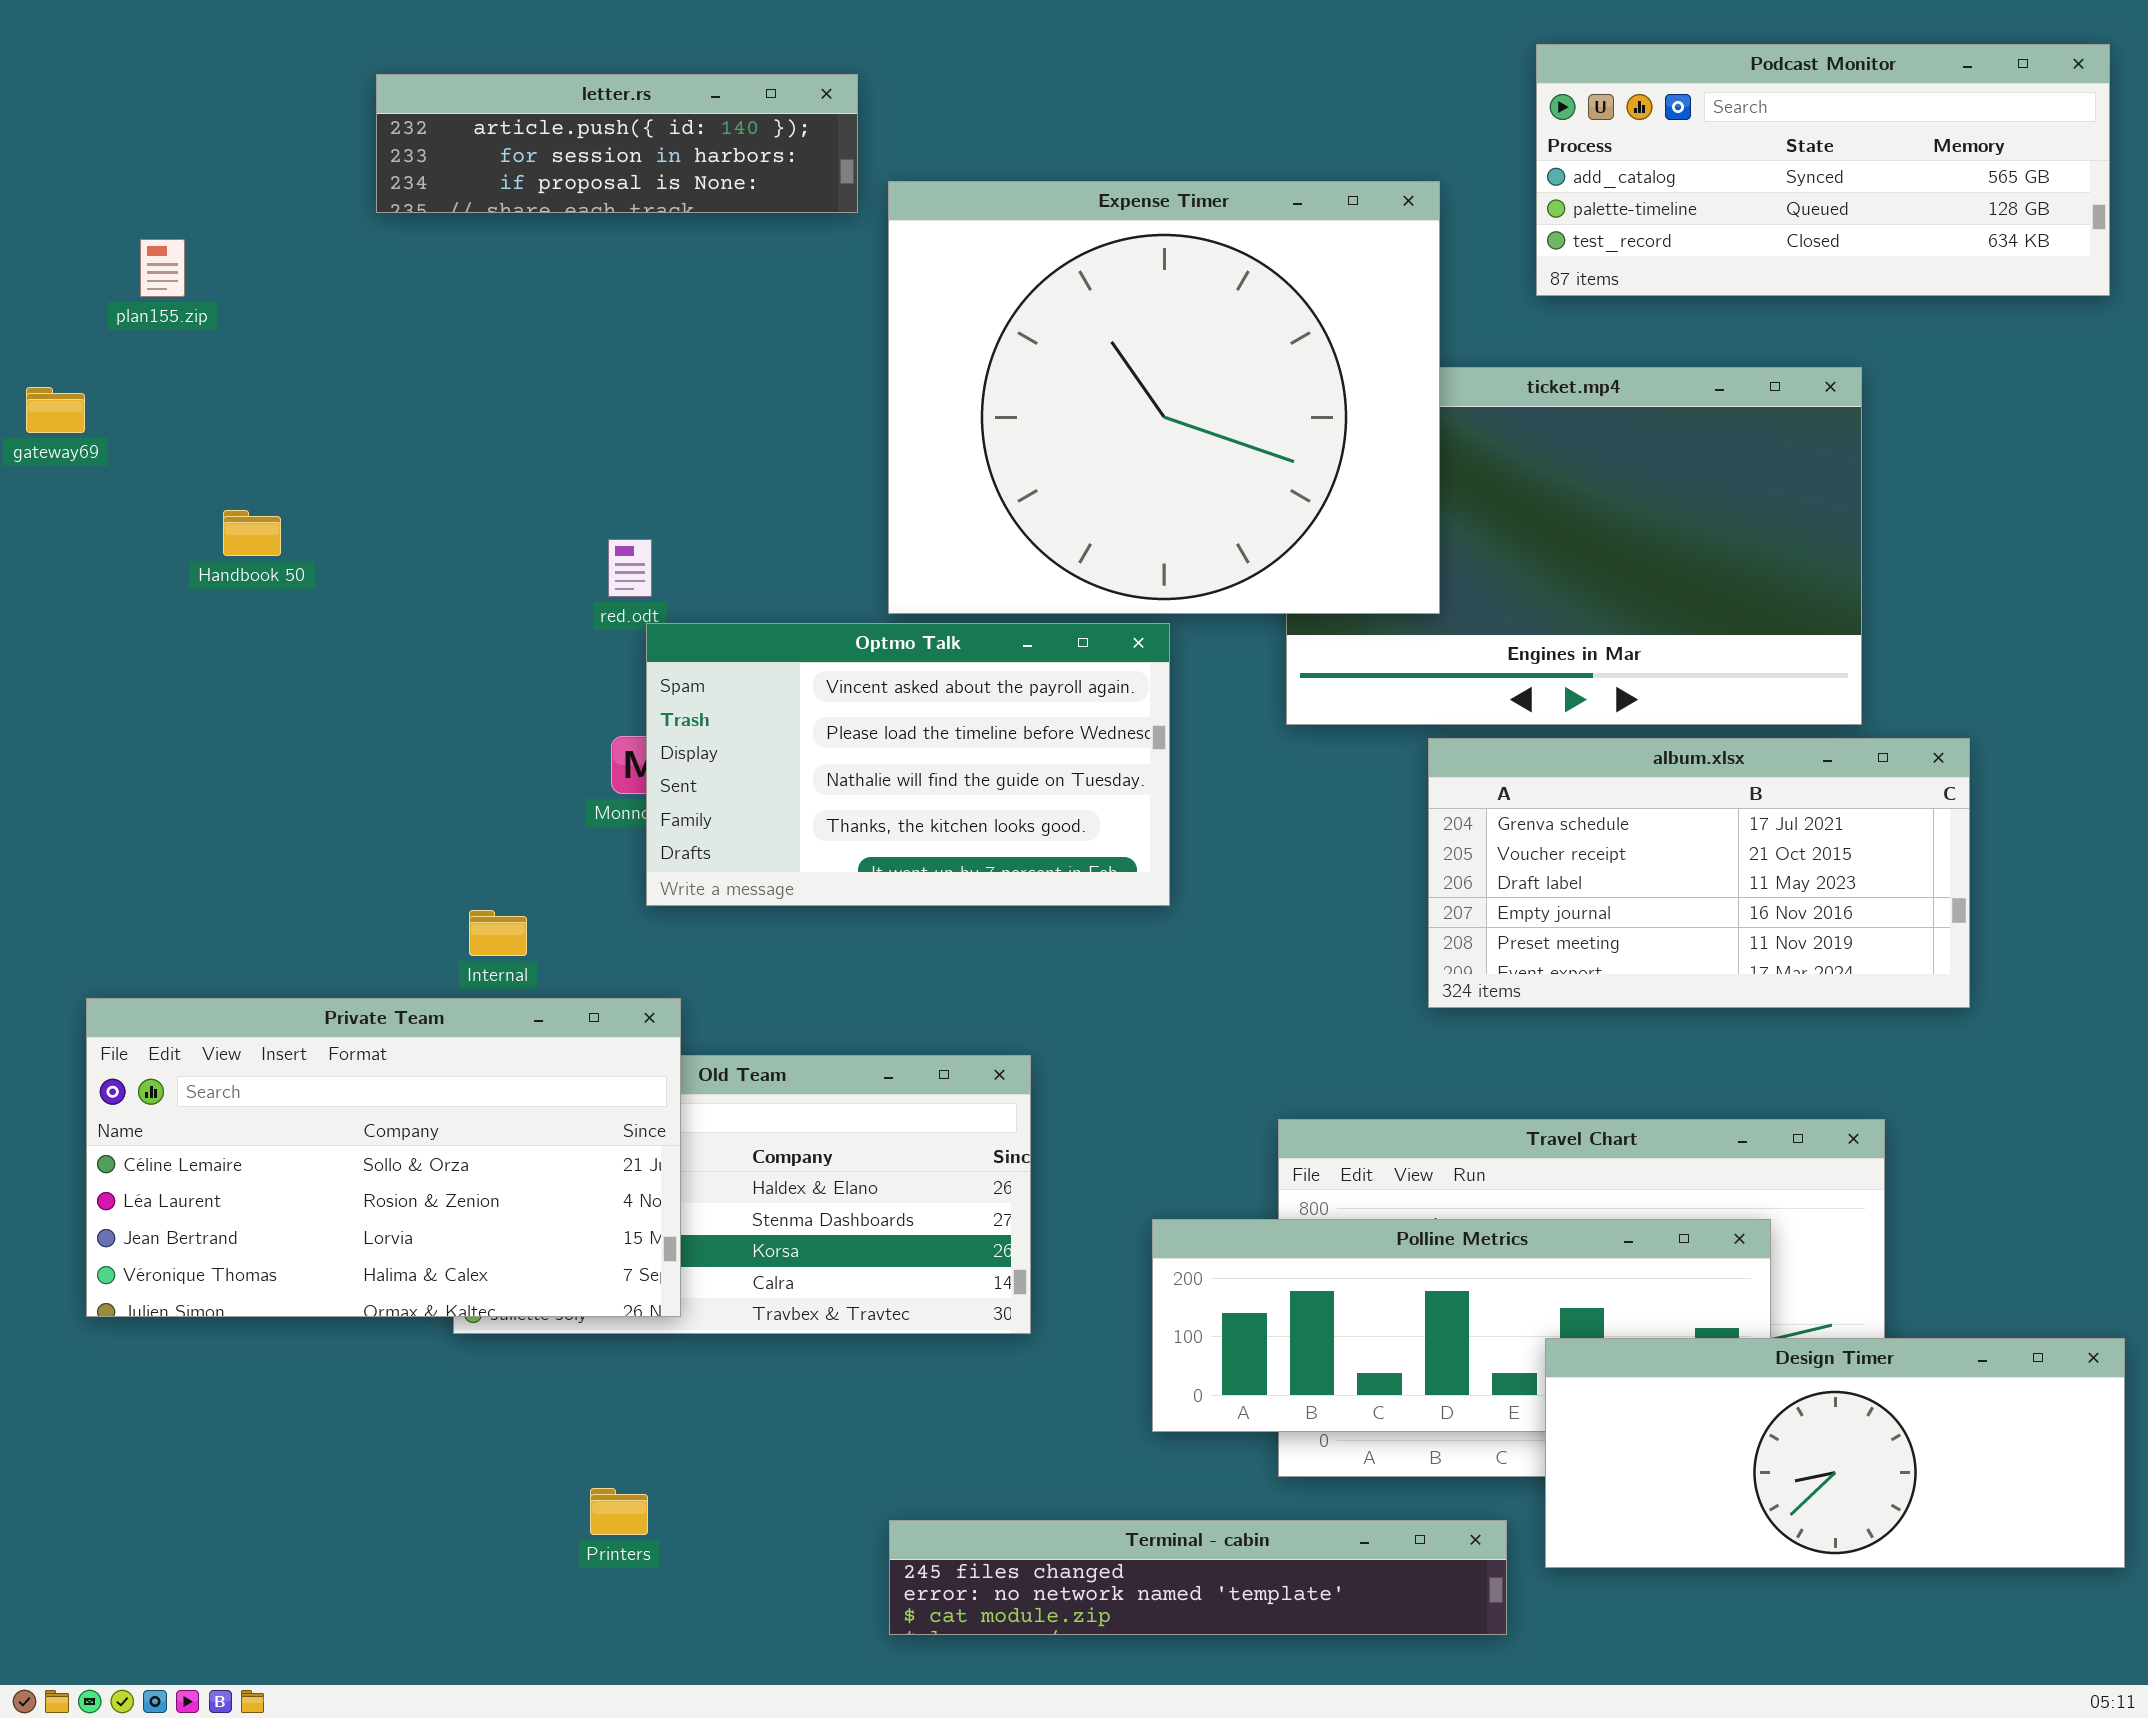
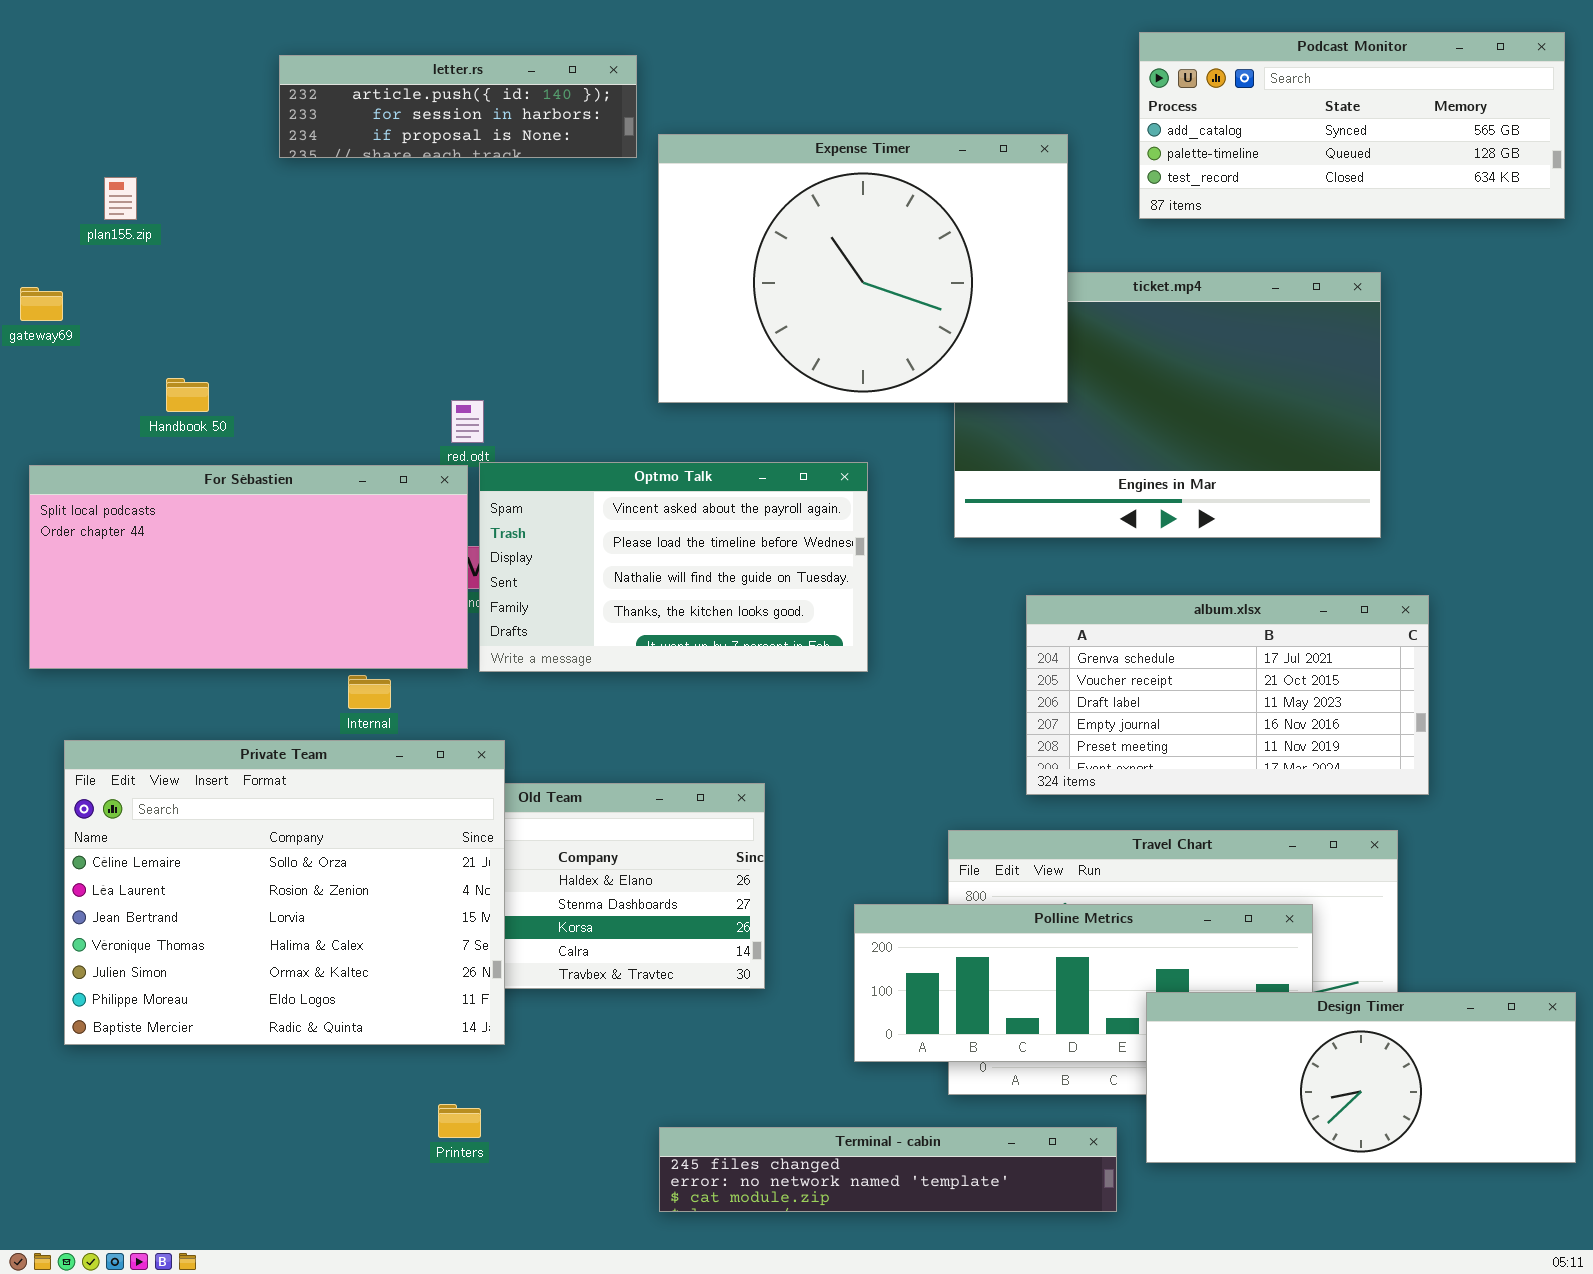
Expense Timer: [888,181,1440,614] -> [658,134,1068,403], resized
For Sébastien: none -> [29,465,468,669], opened
album.xlsx: [1428,738,1970,1008] -> [1026,595,1429,795], moved
Private Team: [86,998,681,1317] -> [64,740,505,1045], resized

